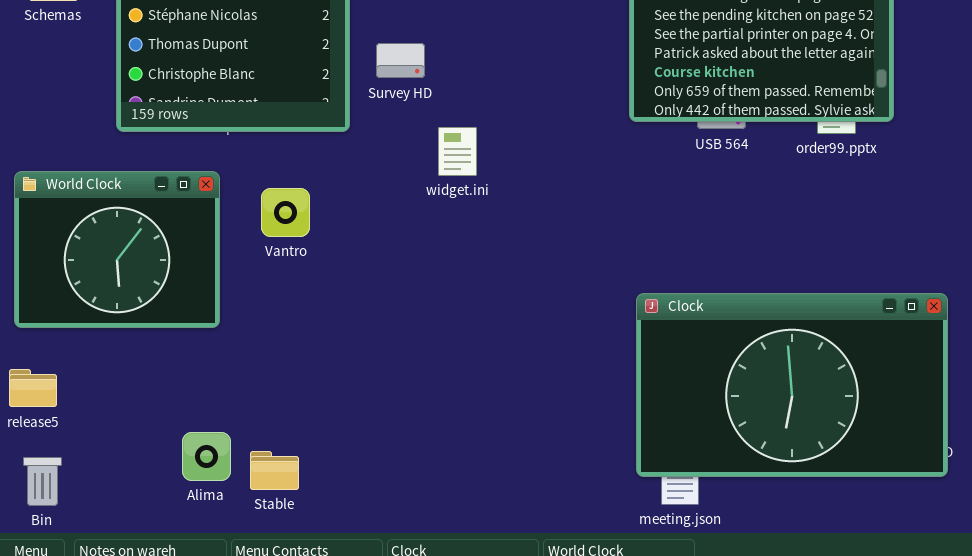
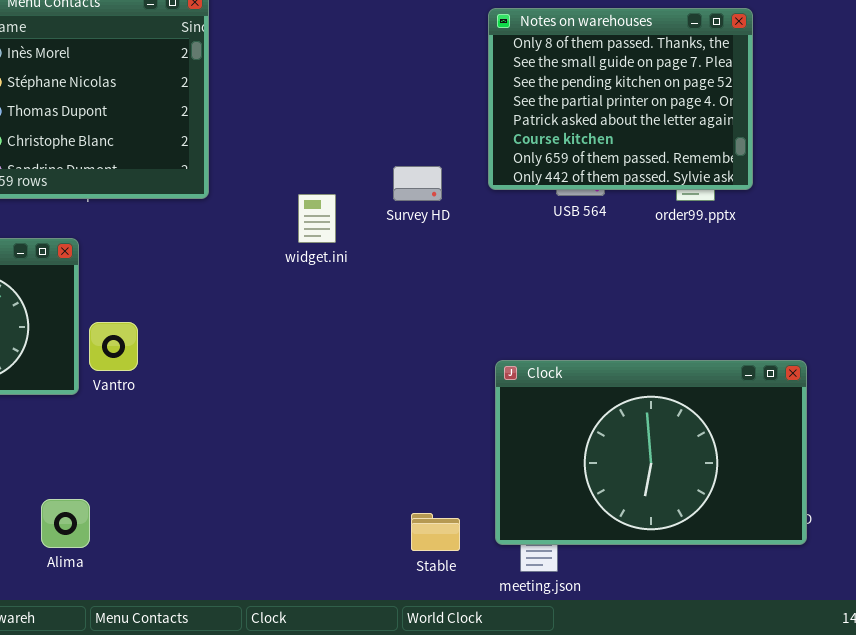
Survey HD: [376,43,425,78] -> [393,166,442,201], moved
Vantro: [261,188,310,237] -> [89,322,138,371], moved
Stable: [250,451,299,490] -> [411,513,460,551], moved

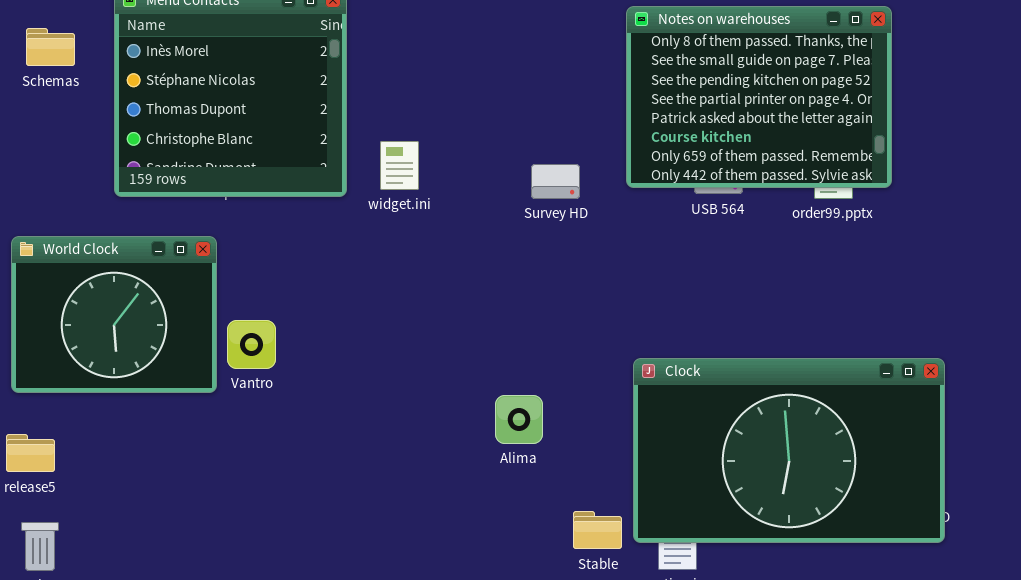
widget.ini: [298,194,336,243] -> [380,141,419,190], moved
Alima: [41,499,90,548] -> [495,395,543,444], moved
Stable: [411,513,460,551] -> [573,511,622,549], moved

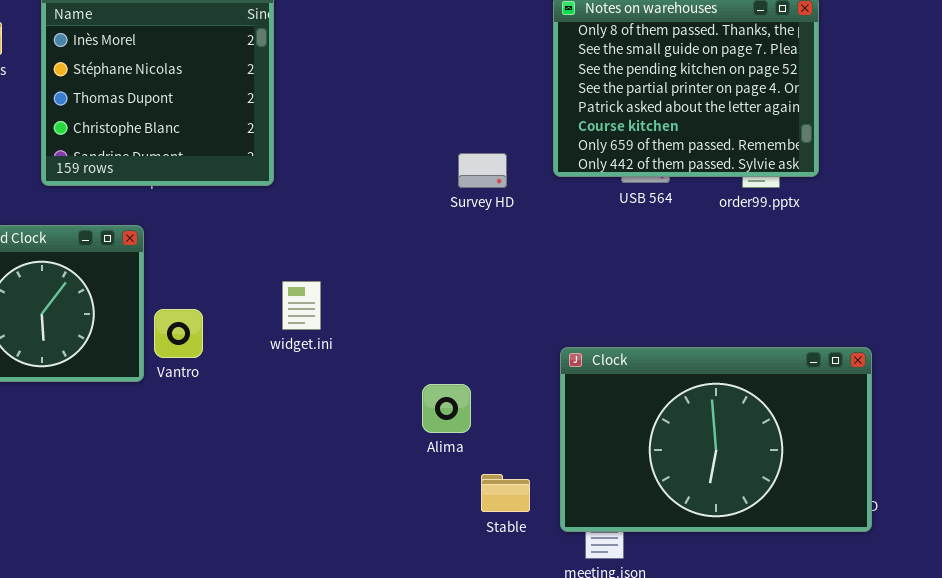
widget.ini: [380,141,419,190] -> [282,281,321,330], moved
Stable: [573,511,622,549] -> [481,474,530,512], moved

